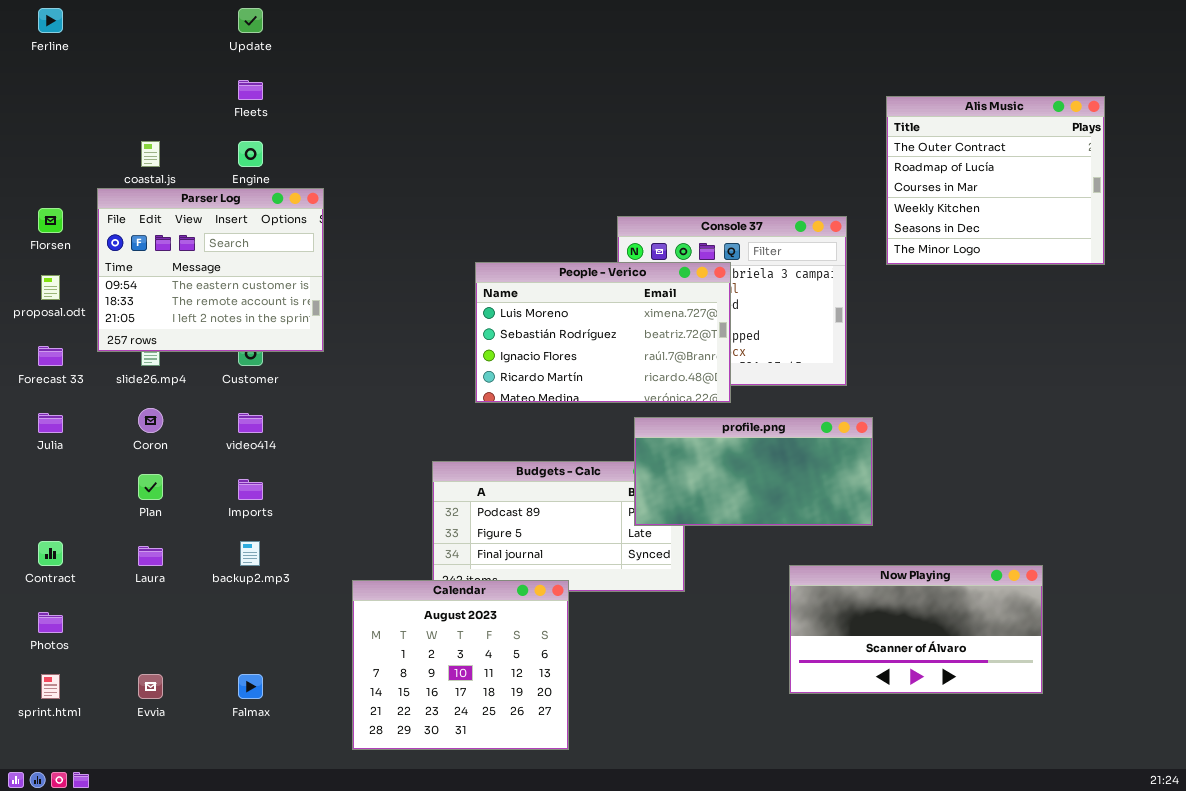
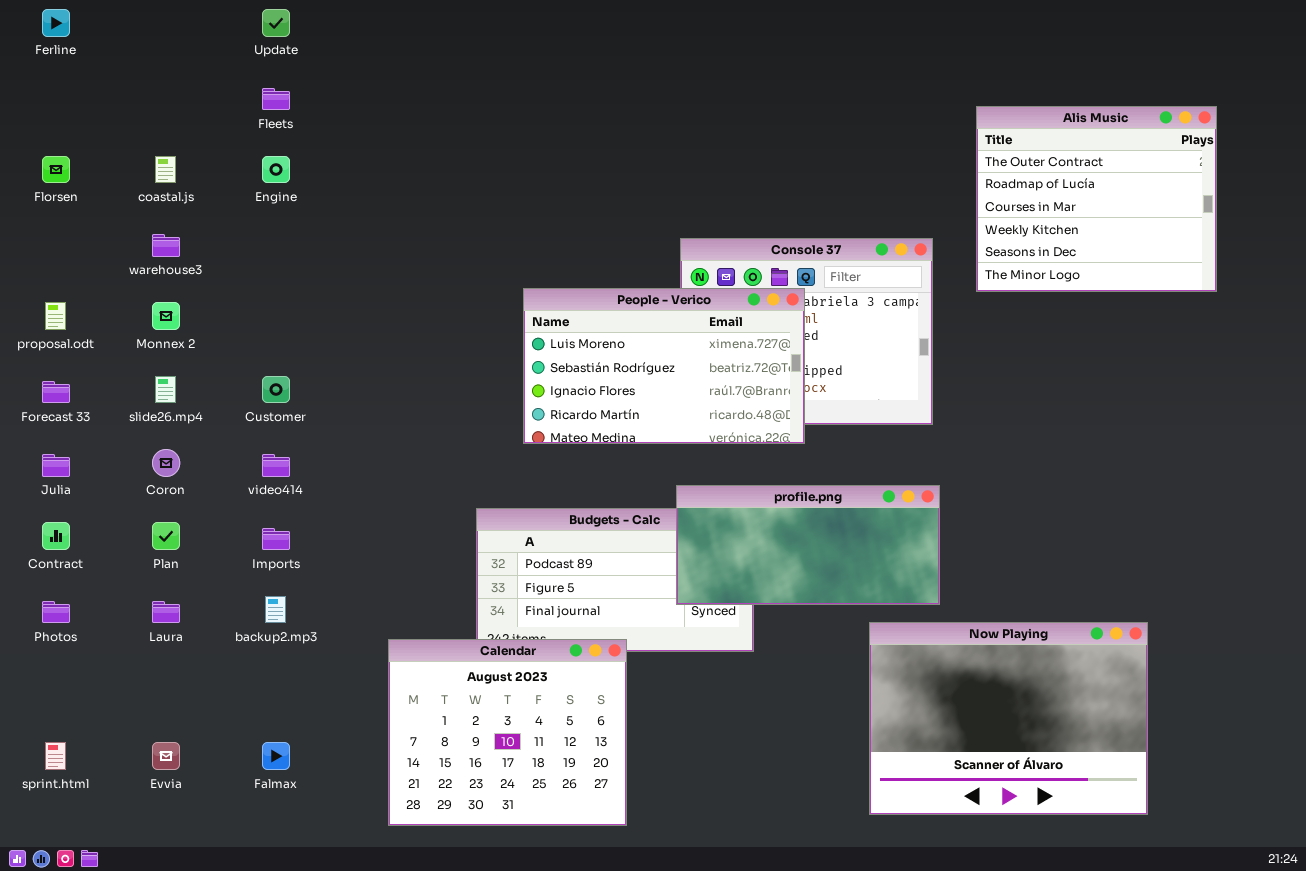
Parser Log: [97,188,324,352] -> none, closed
Florsen: [38,208,63,233] -> [42,156,70,183], moved
profile.png: [634,417,873,526] -> [676,485,940,605], moved
Contract: [38,541,63,566] -> [42,522,70,550], moved
Now Playing: [789,565,1043,694] -> [869,622,1148,815], resized
Photos: [38,612,63,633] -> [42,601,70,623], moved

